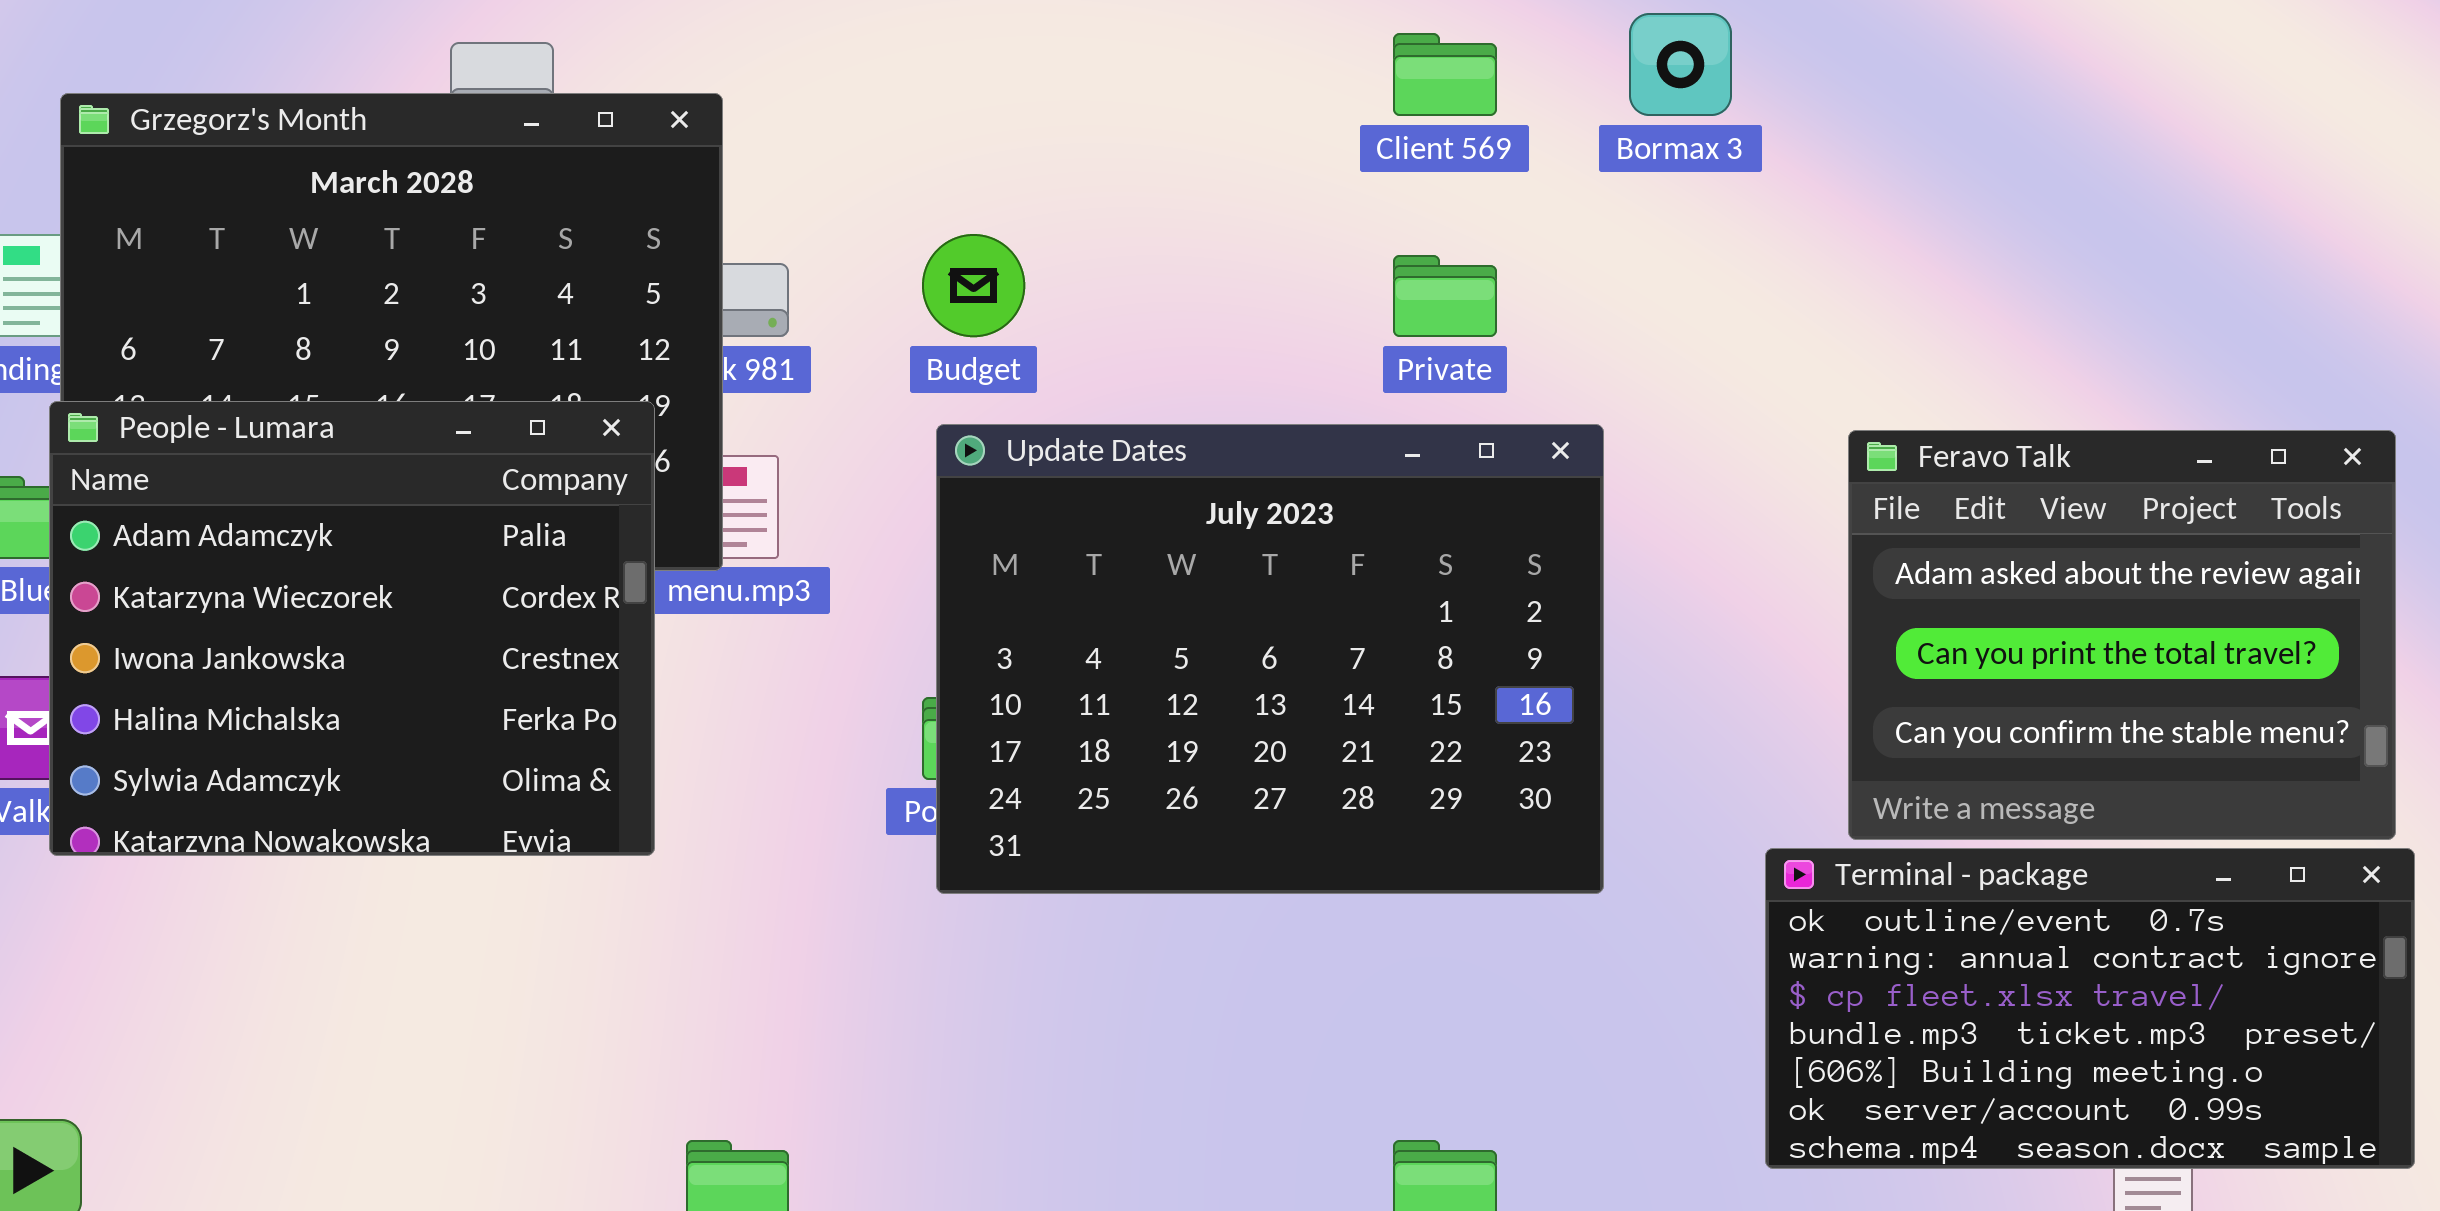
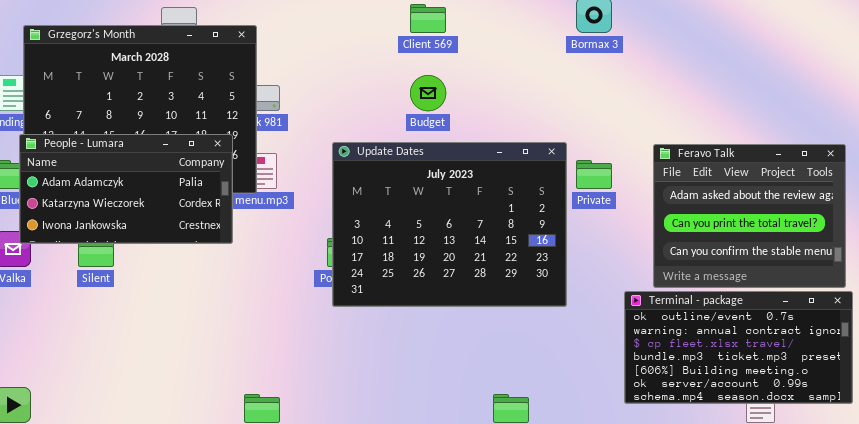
Client 569: [1393,33,1497,116] -> [410,4,446,33], moved
Budget: [922,234,1025,337] -> [410,75,446,111], moved
Private: [1393,255,1497,337] -> [576,160,612,189], moved
People - Lumara: [49,401,655,856] -> [19,134,233,244], resized

